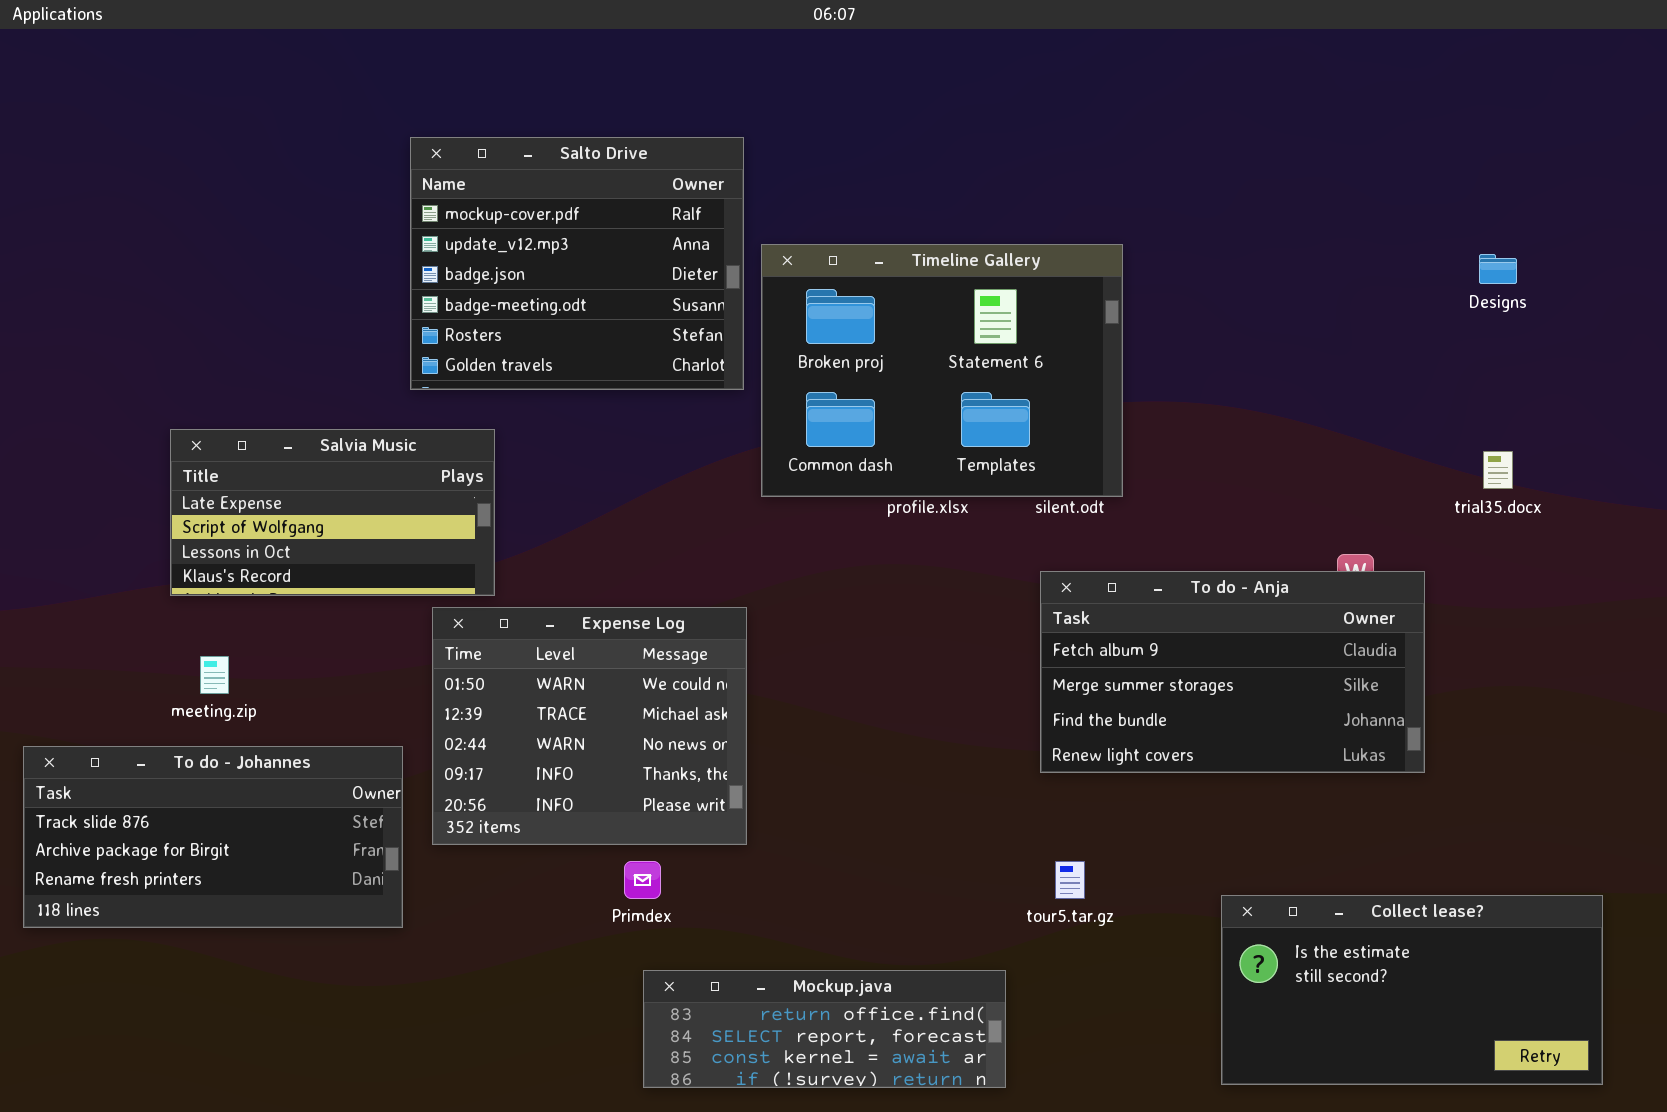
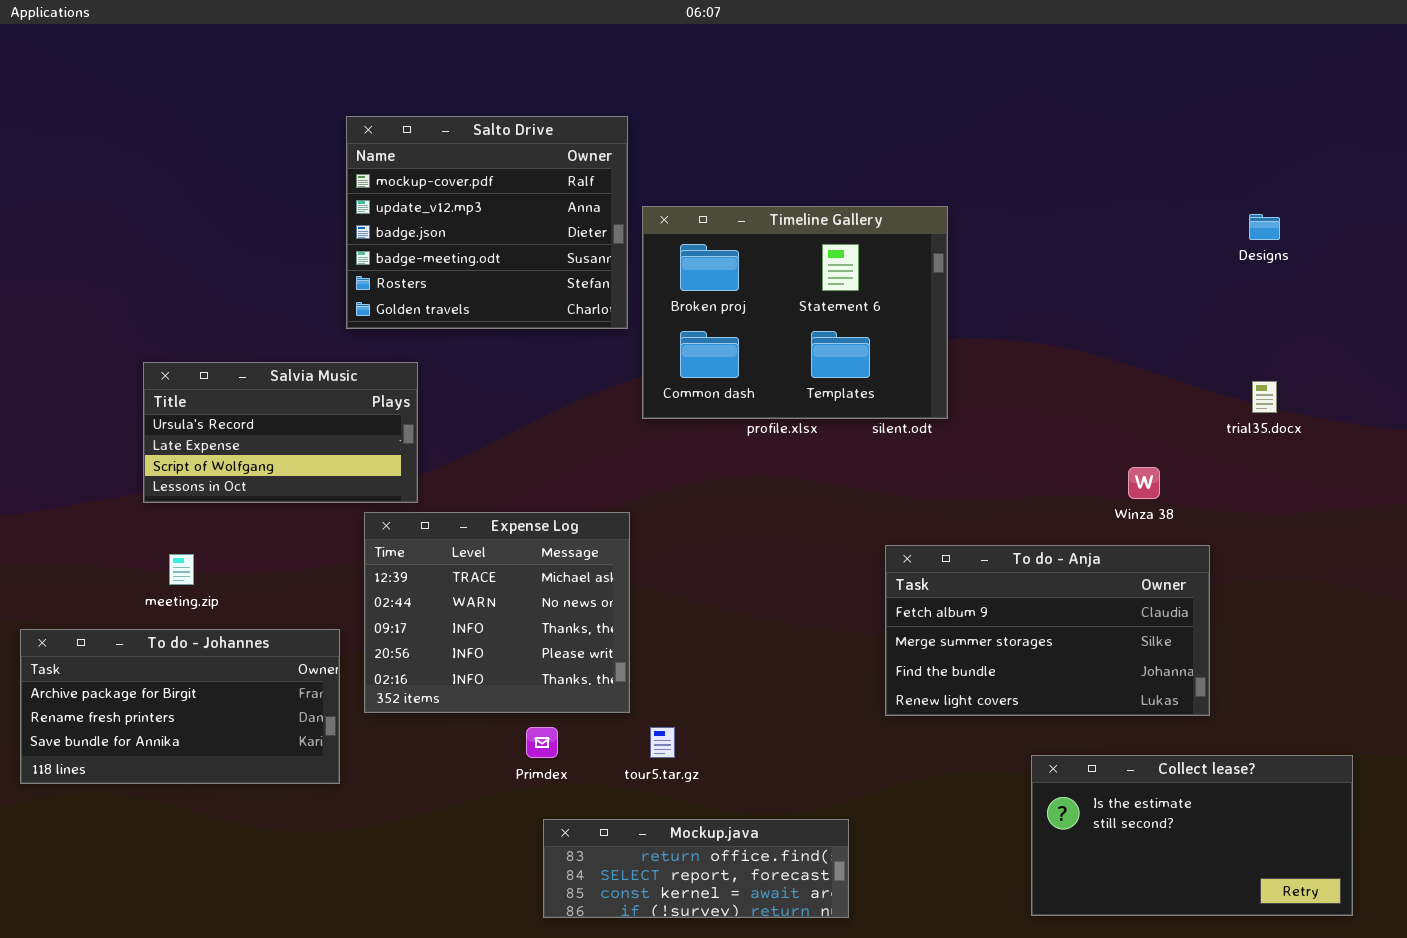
Salvia Music: [170,429,495,596] -> [143,362,418,503], scrolled up 1 row
To do - Anja: [1040,571,1425,773] -> [885,545,1210,716], moved
Expense Log: [432,607,747,845] -> [364,512,630,713], scrolled down 1 row
To do - Johannes: [23,746,403,928] -> [20,629,340,784], scrolled down 1 row
tour5.tar.gz: [1055,861,1085,899] -> [650,727,675,758], moved

